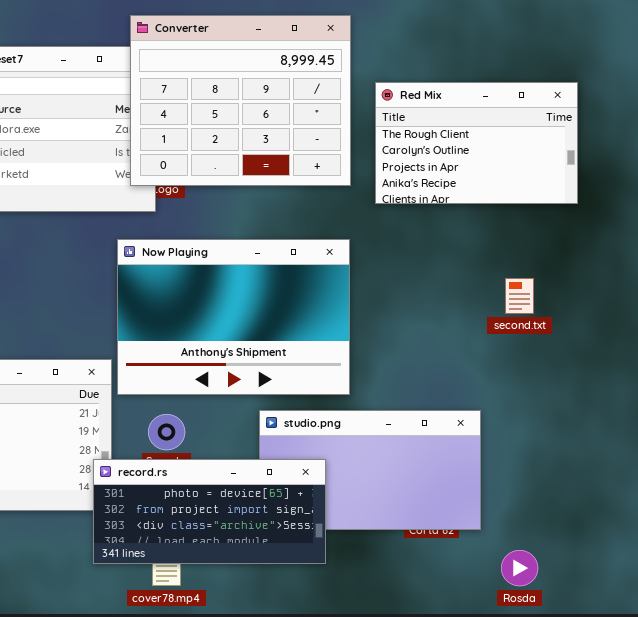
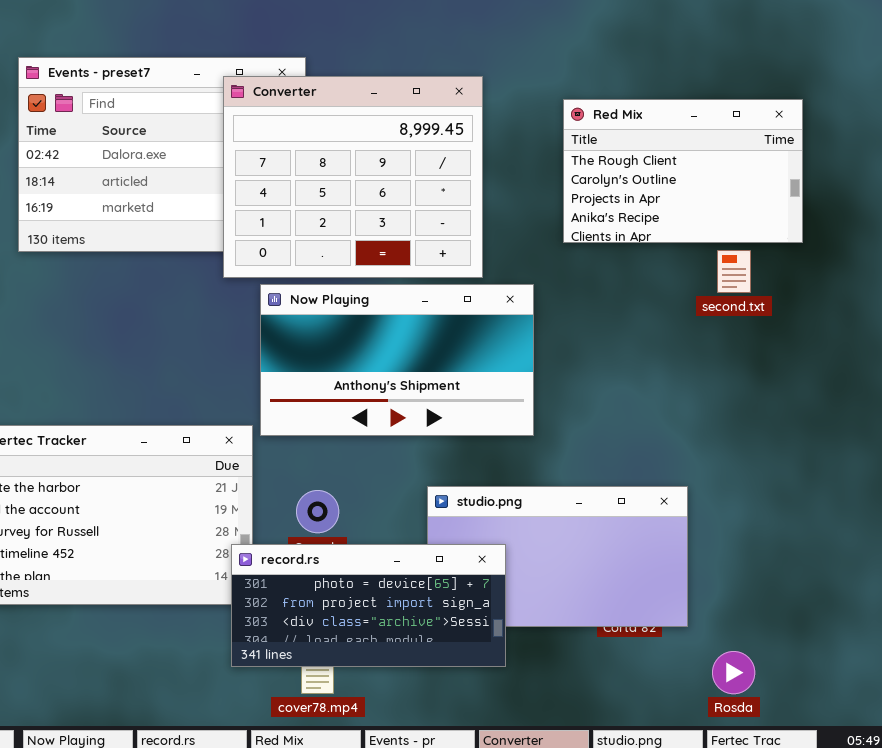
Converter: [130,15,351,186] -> [223,76,483,278], moved
Now Playing: [117,239,350,395] -> [260,284,534,436], resized
second.txt: [505,278,534,314] -> [717,250,751,293], moved

